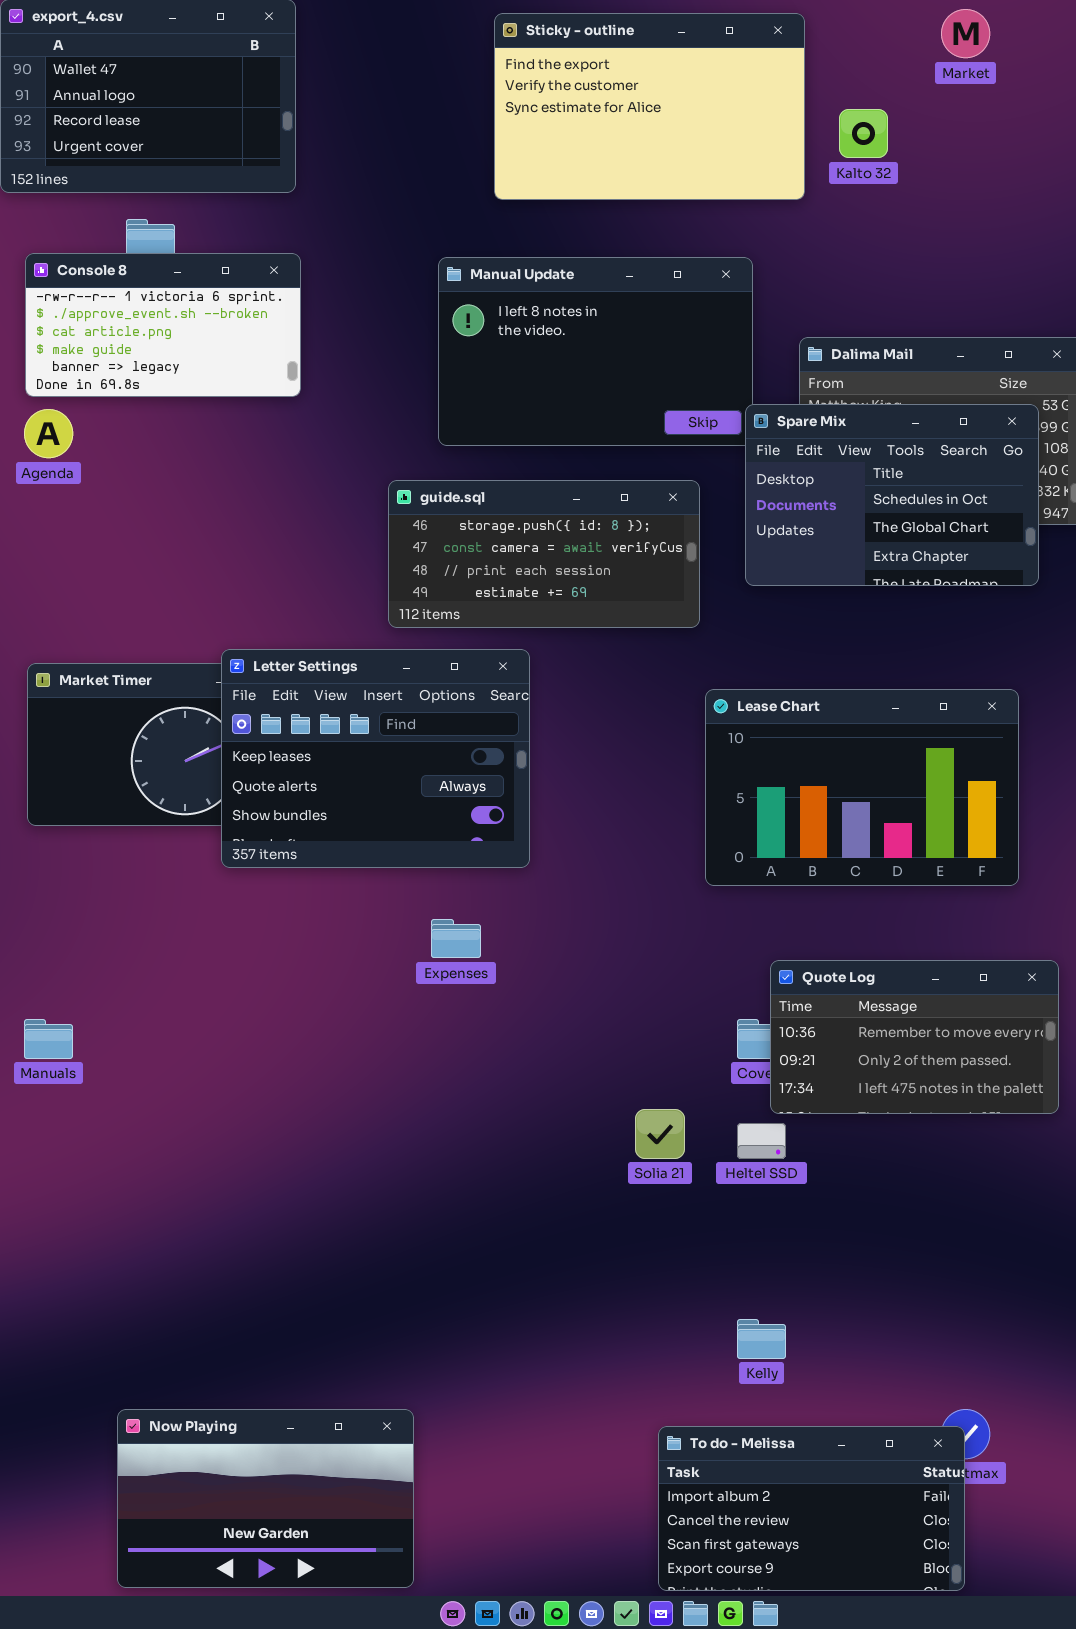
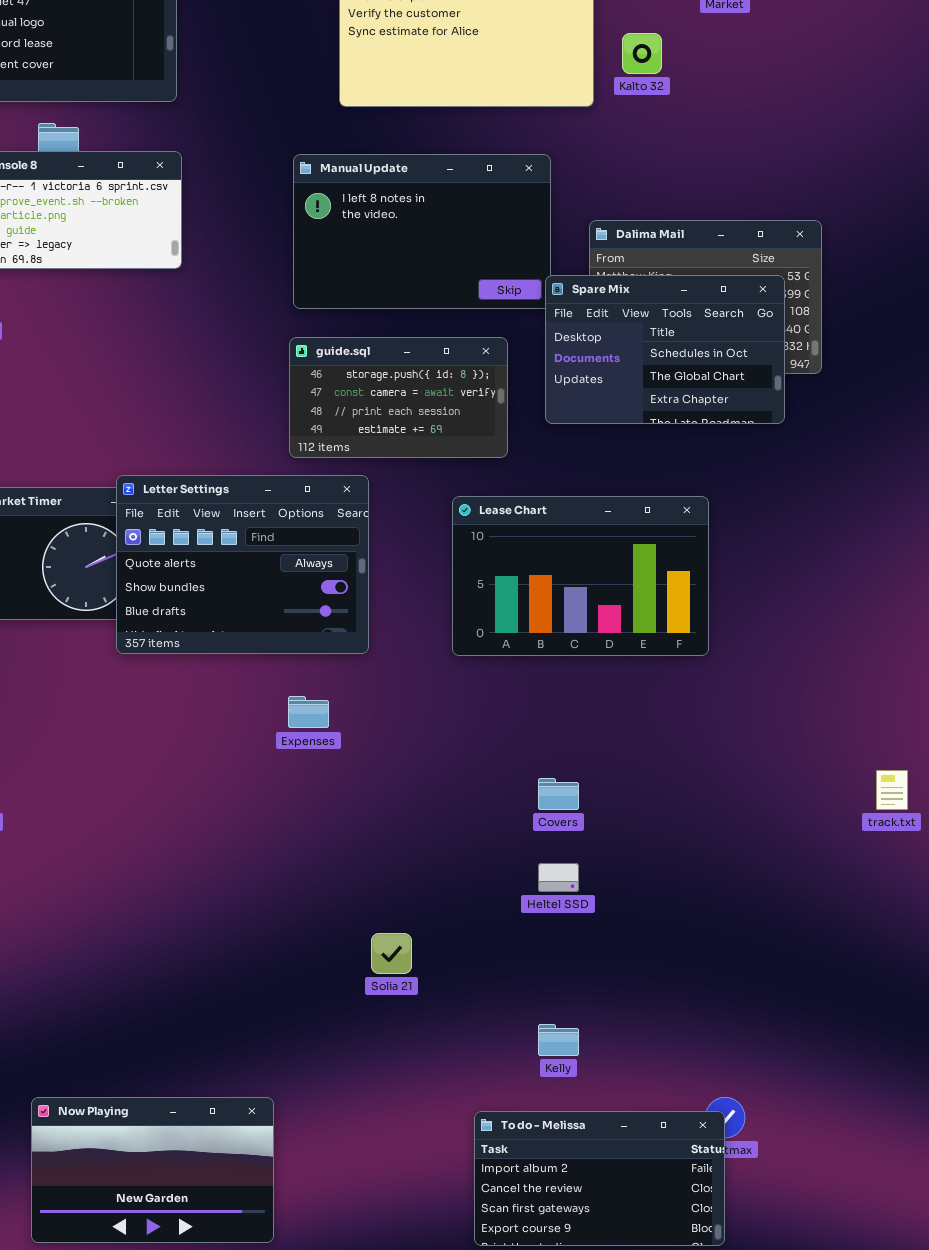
guide.sql: [388,480,700,628] -> [289,337,508,458], resized
Letter Settings: [221,649,530,868] -> [116,475,369,654], scrolled down 1 row
Lease Chart: [705,689,1019,886] -> [452,496,709,656], moved
Quote Log: [770,960,1059,1114] -> none, closed
Solia 21: [635,1109,685,1159] -> [371,933,412,974], moved

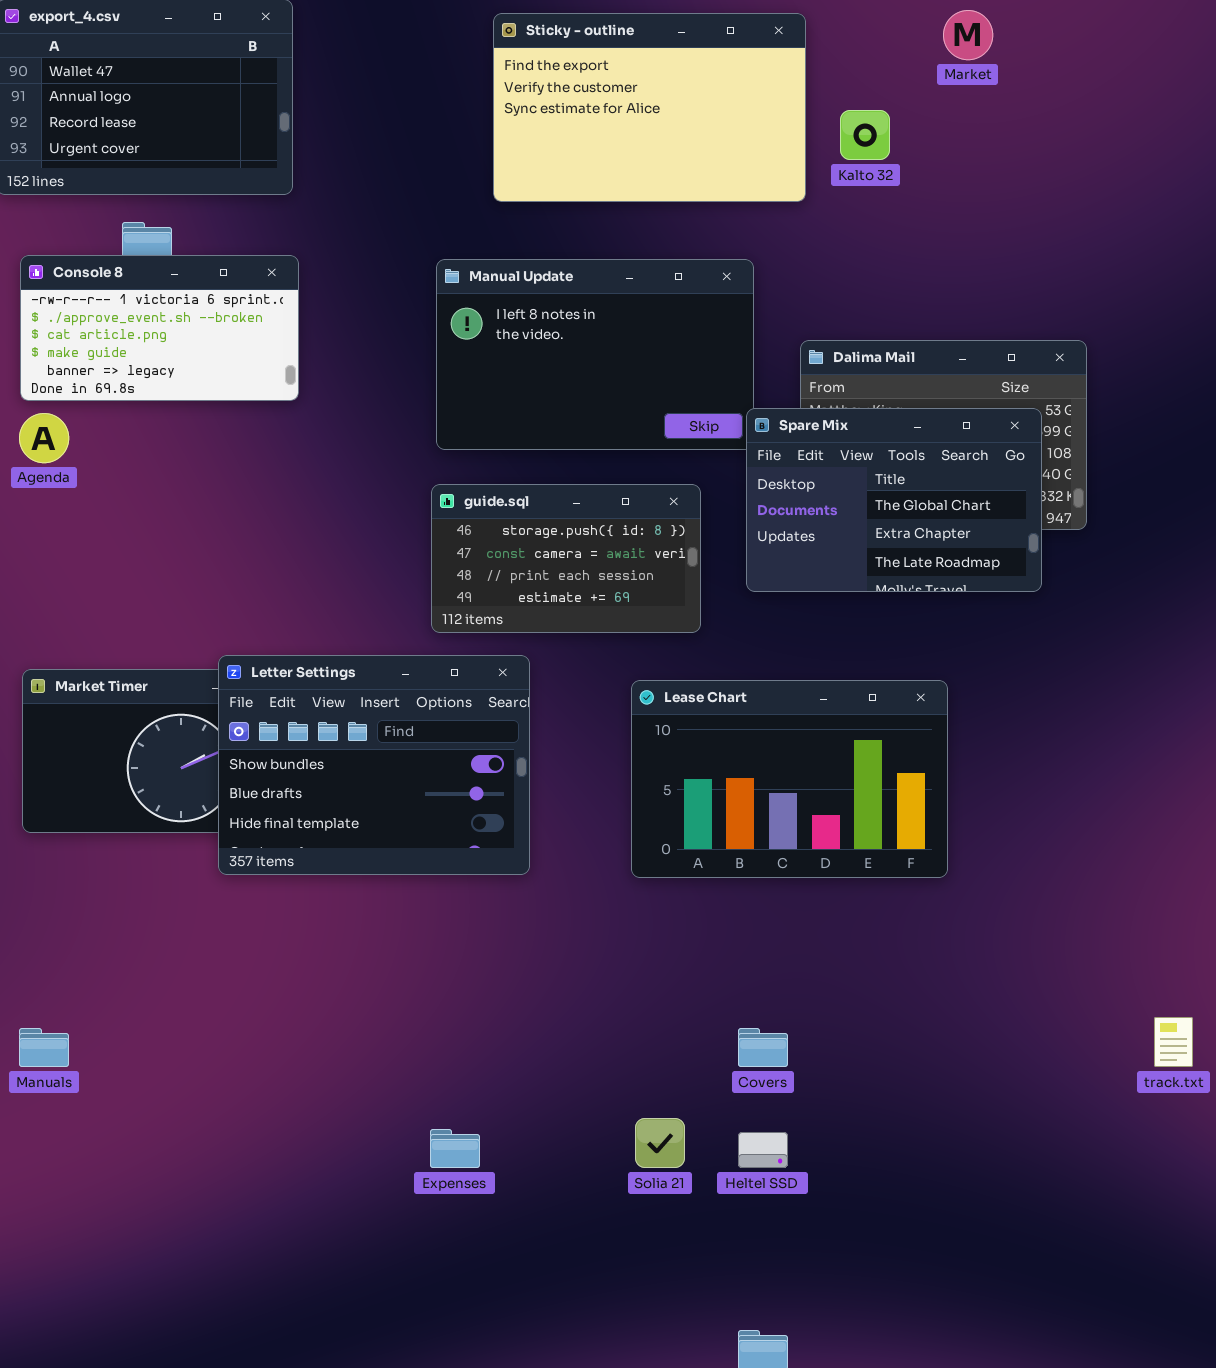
Spare Mix: [545,275,785,424] -> [746,408,1042,592], scrolled down 1 row
Letter Settings: [116,475,369,654] -> [218,655,530,875], scrolled down 1 row
Expenses: [288,696,329,728] -> [430,1129,480,1168], moved
Solia 21: [371,933,412,974] -> [635,1118,685,1168], moved

